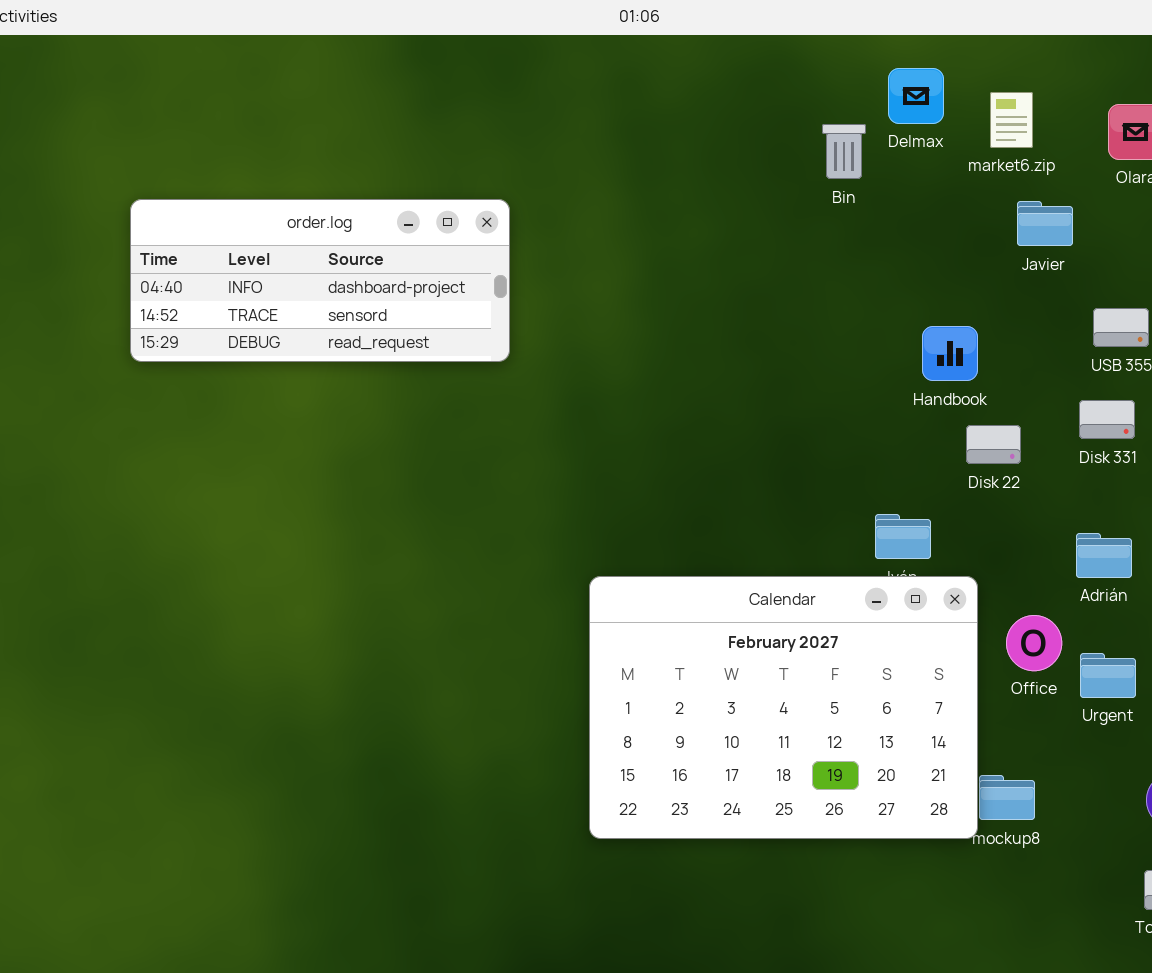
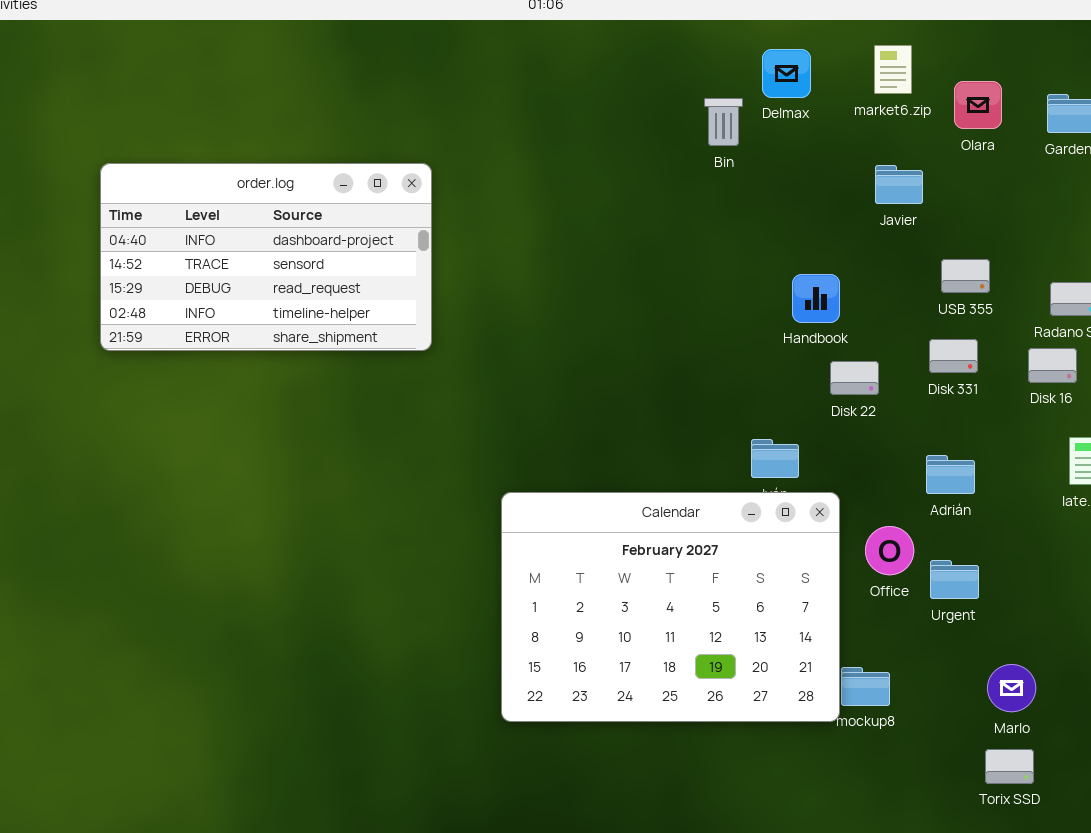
market6.zip: [990,92,1033,148] -> [874,45,912,94], moved
order.log: [130,199,510,362] -> [100,163,432,351], resized

